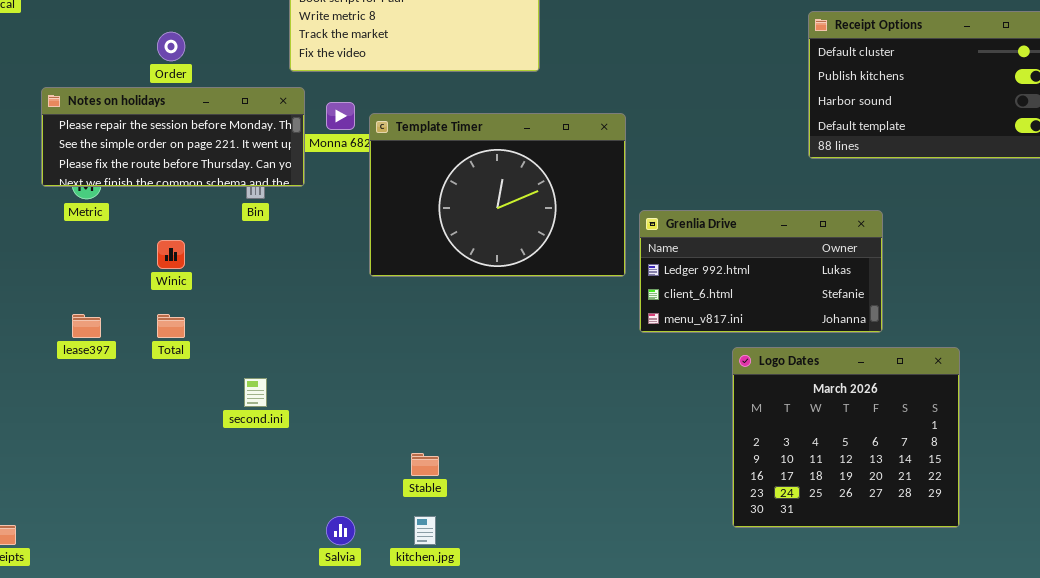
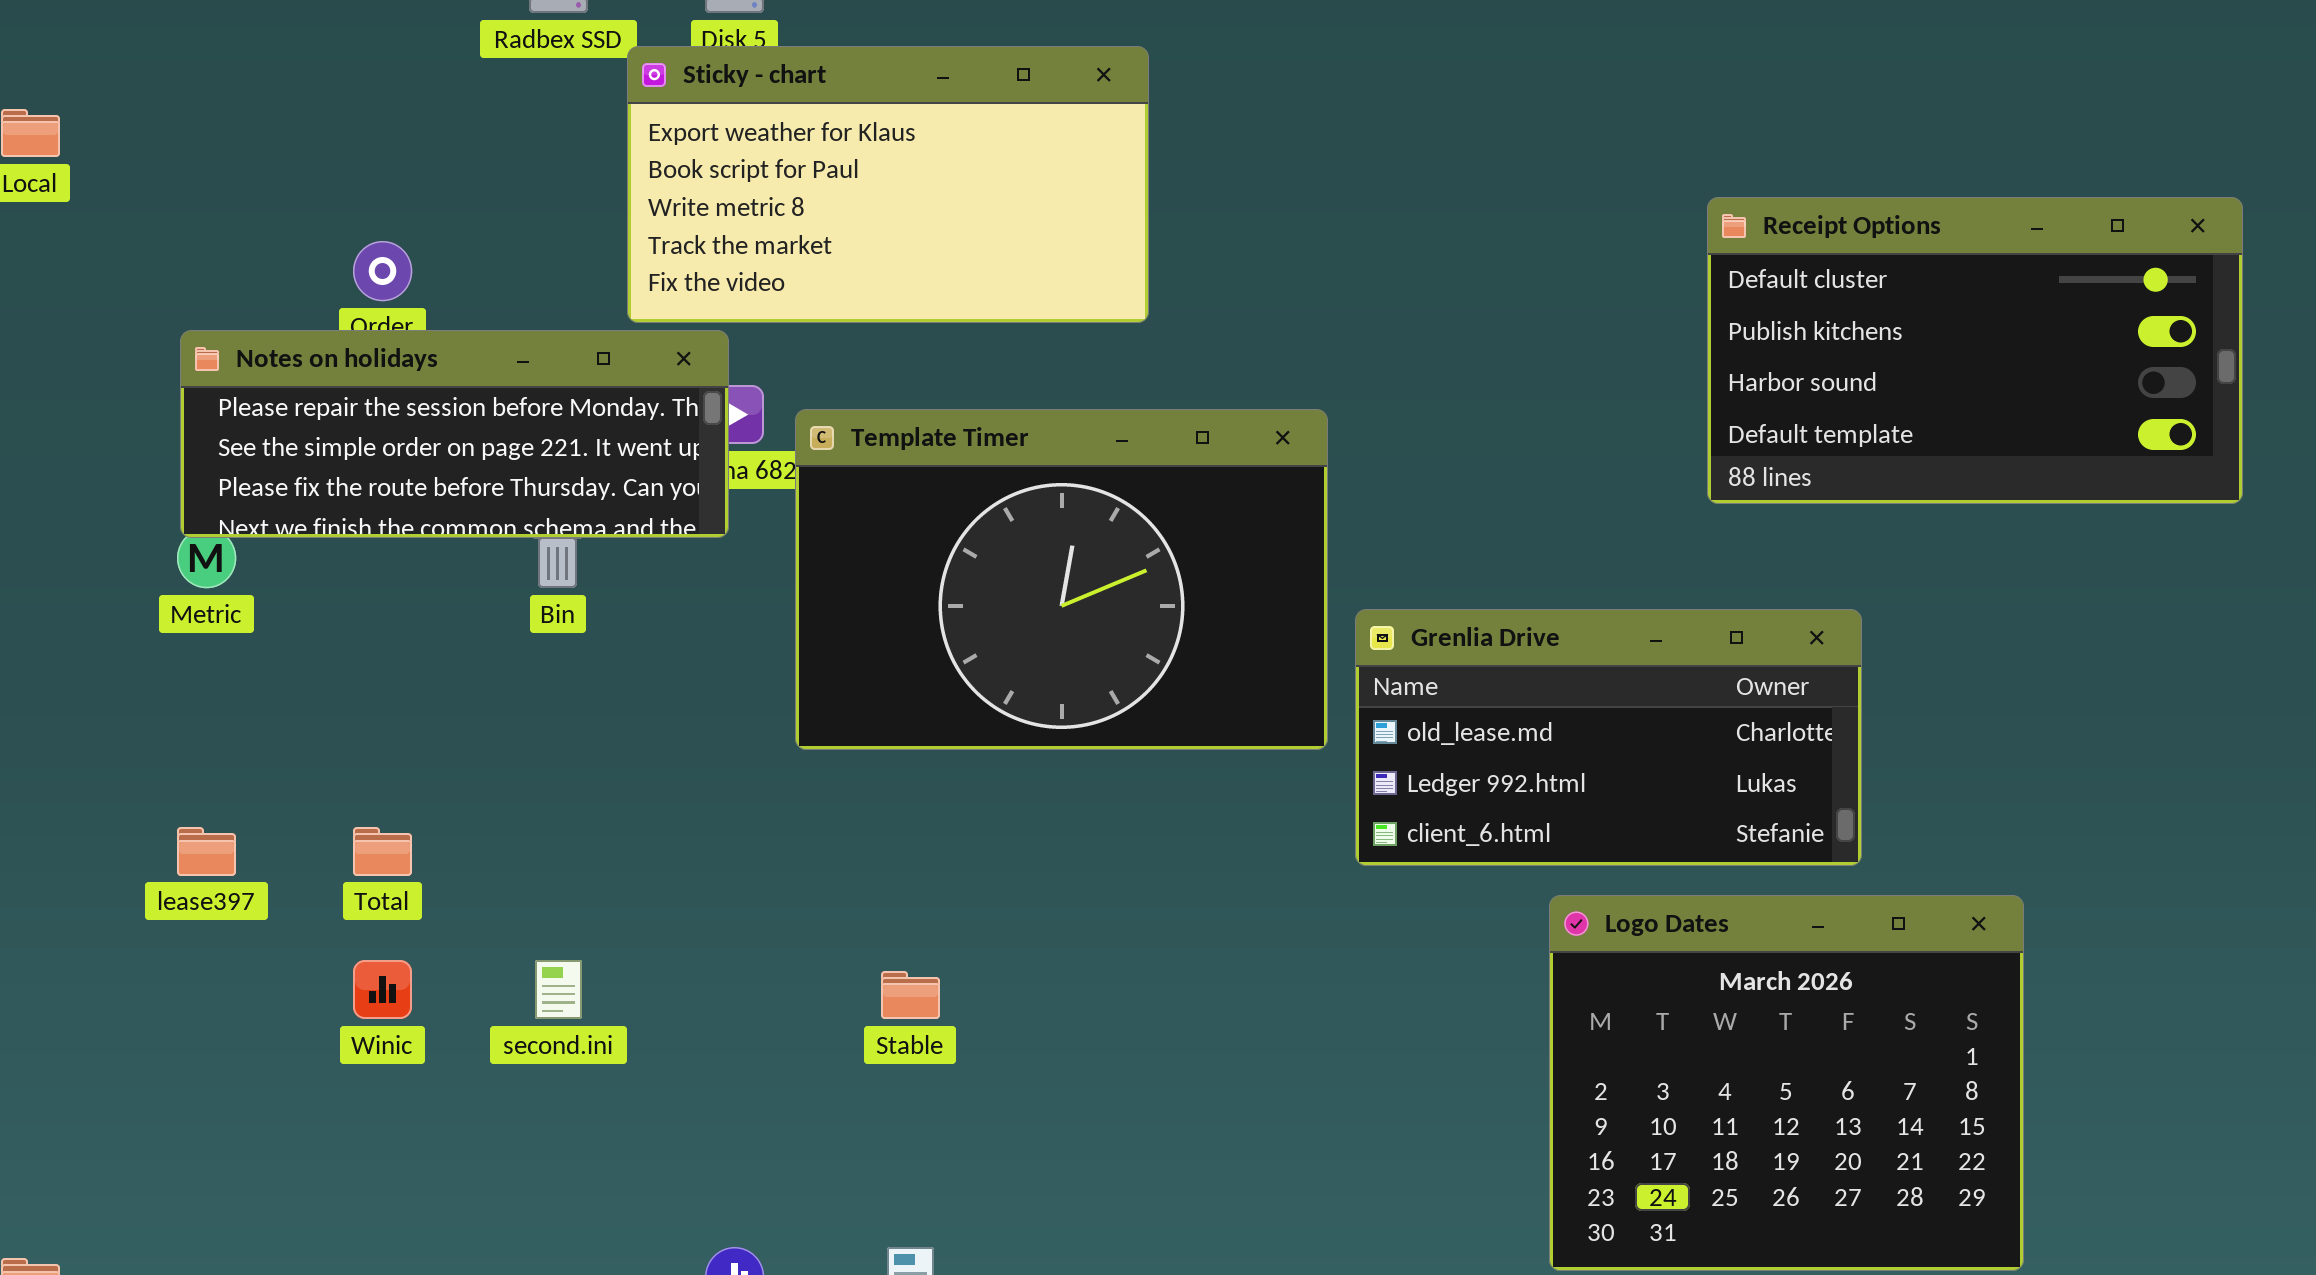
Notes on holidays: [41,87,305,187] -> [180,330,729,538], moved
Grenlia Drive: [639,210,883,333] -> [1355,609,1862,866], scrolled up 1 row
Winic: [157,240,185,269] -> [353,960,412,1019], moved
Stable: [411,453,439,476] -> [881,971,940,1019], moved

